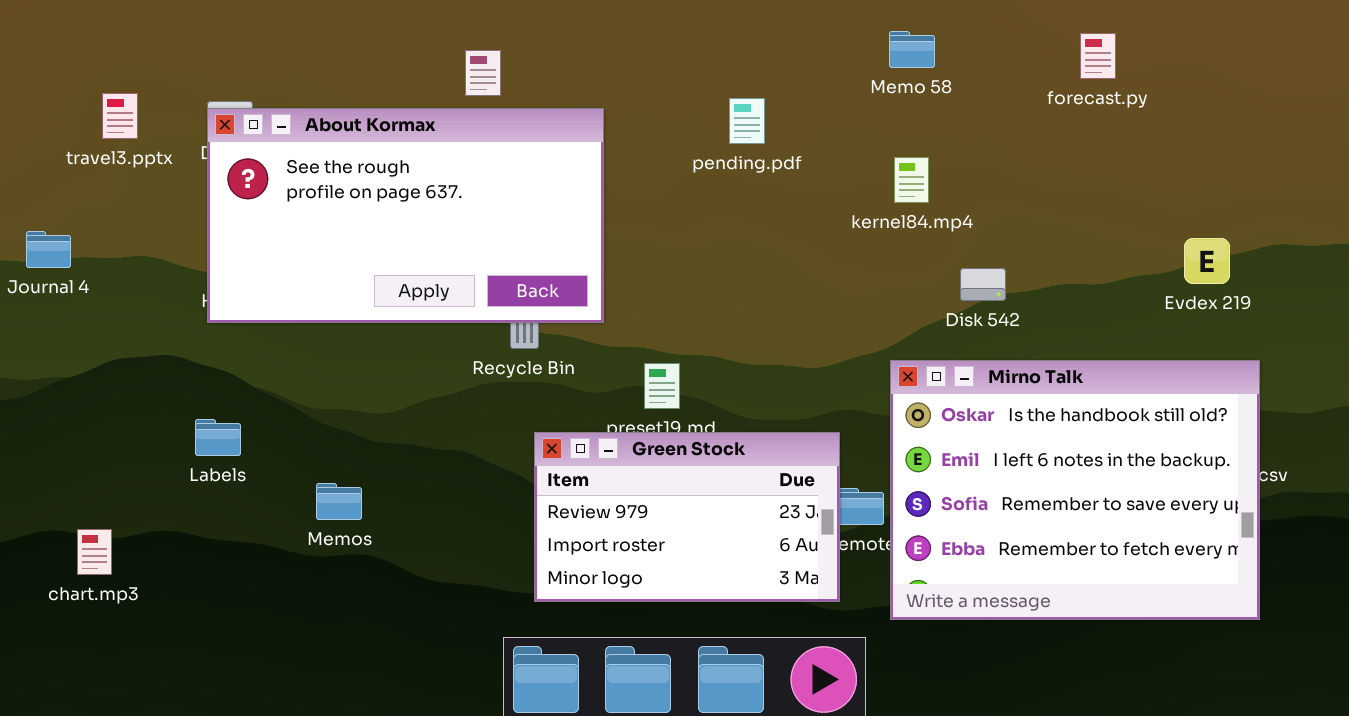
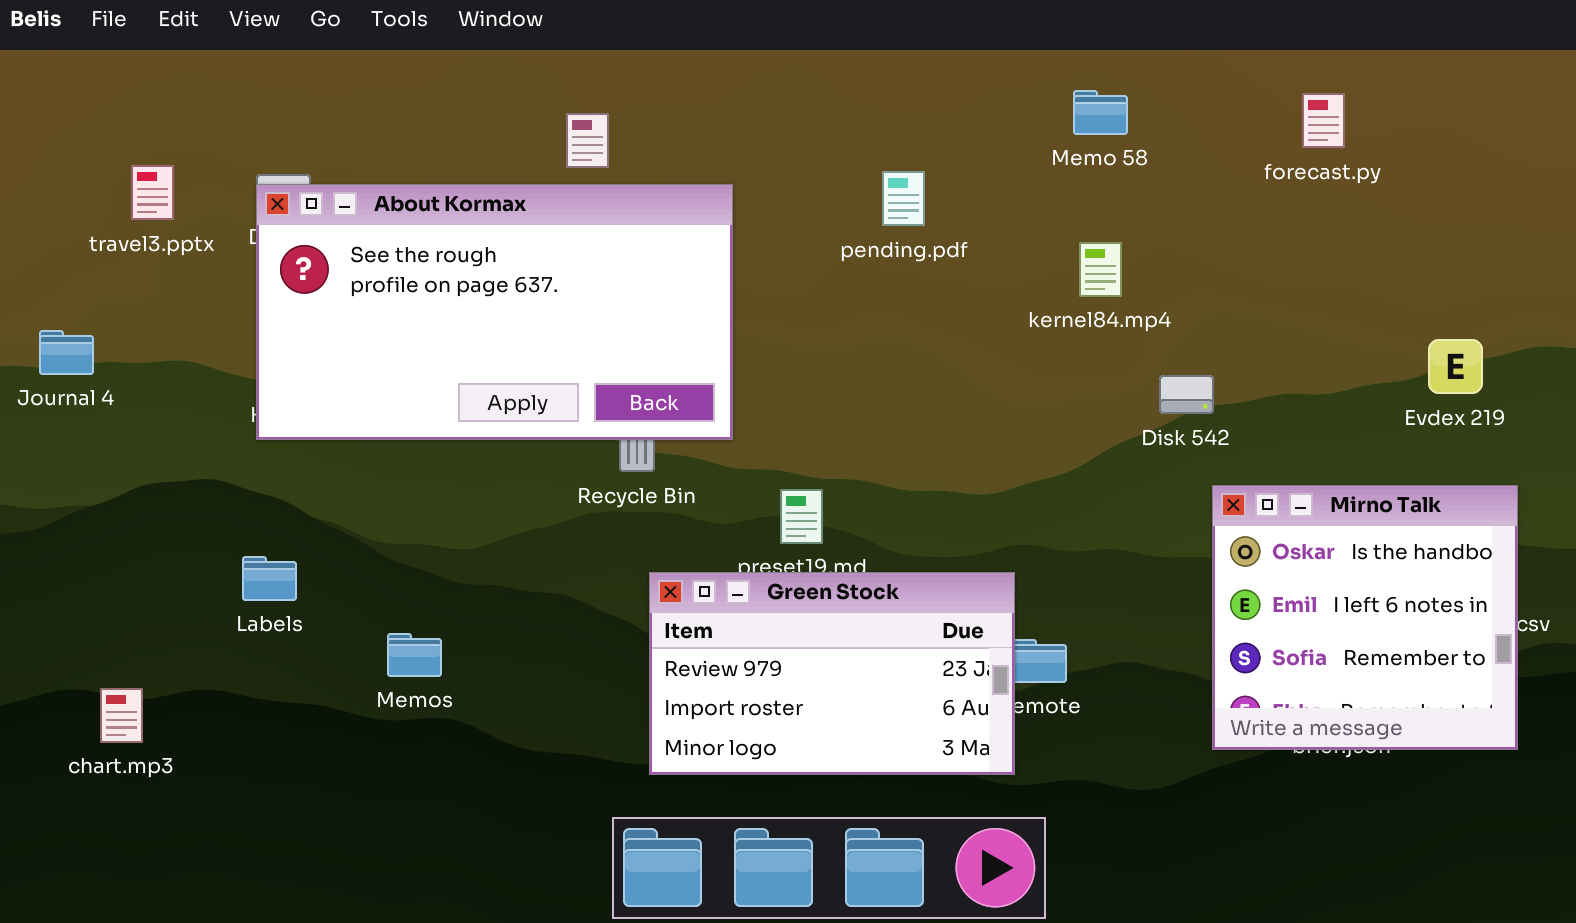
Mirno Talk: [890,360,1260,620] -> [1212,485,1518,750], resized

